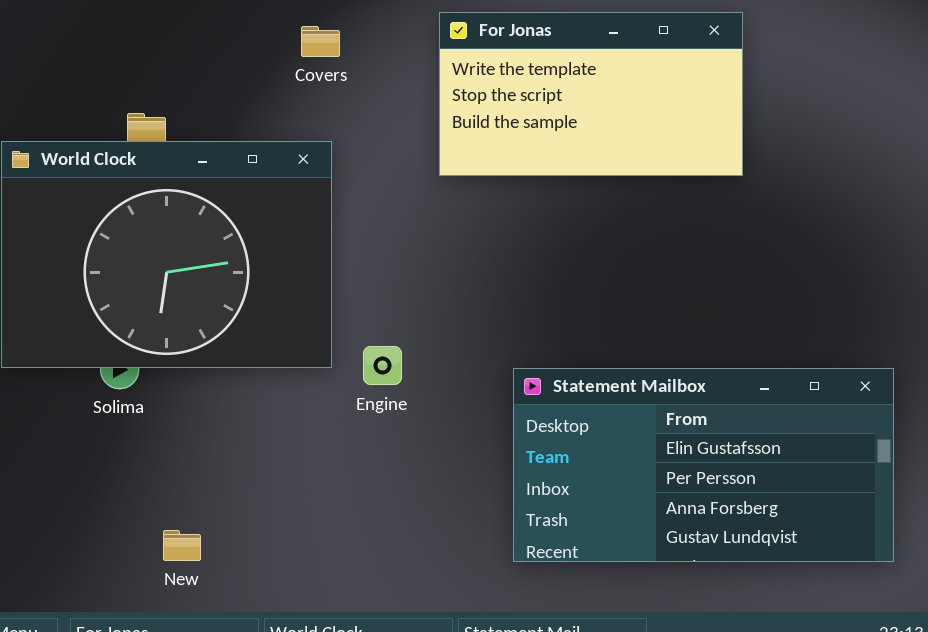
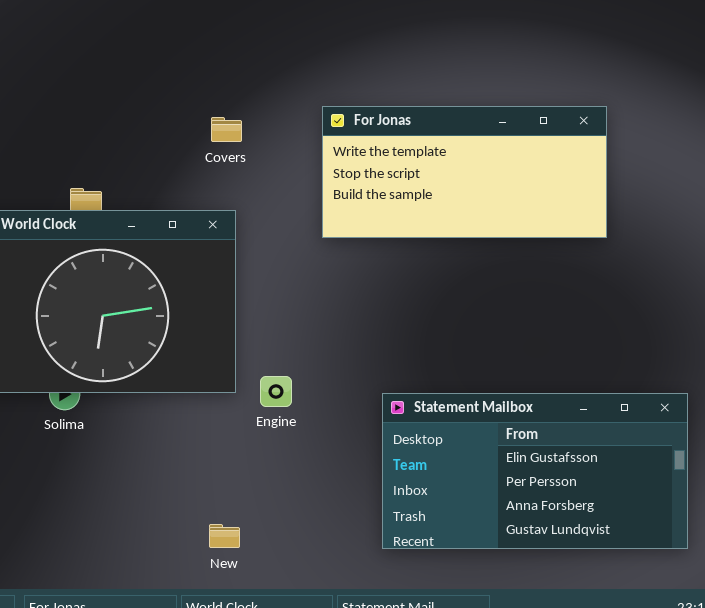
For Jonas: [439,12,743,176] -> [322,106,607,238], resized
New: [163,530,201,561] -> [209,524,240,548], moved

